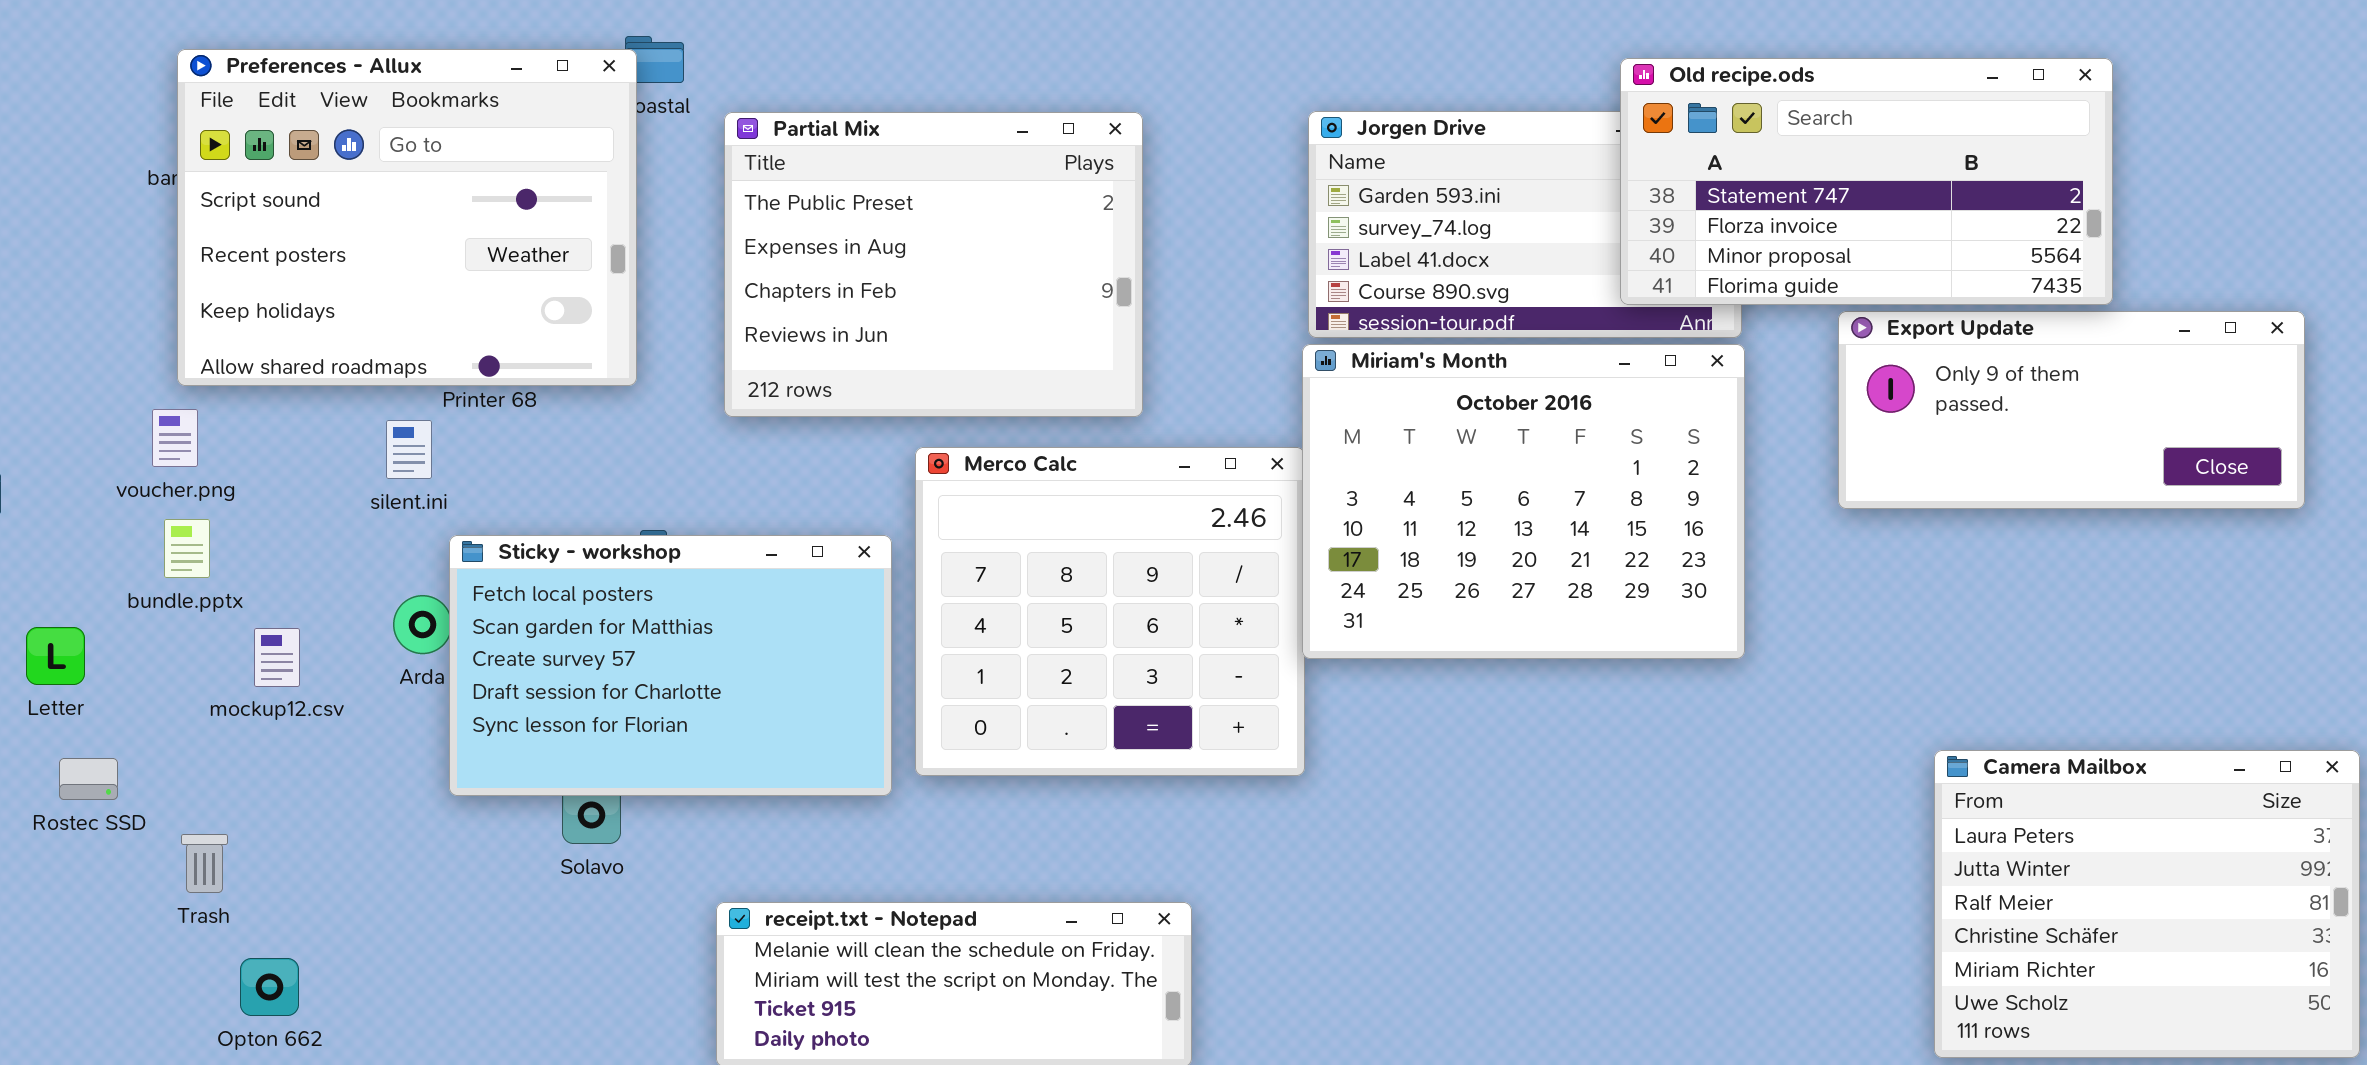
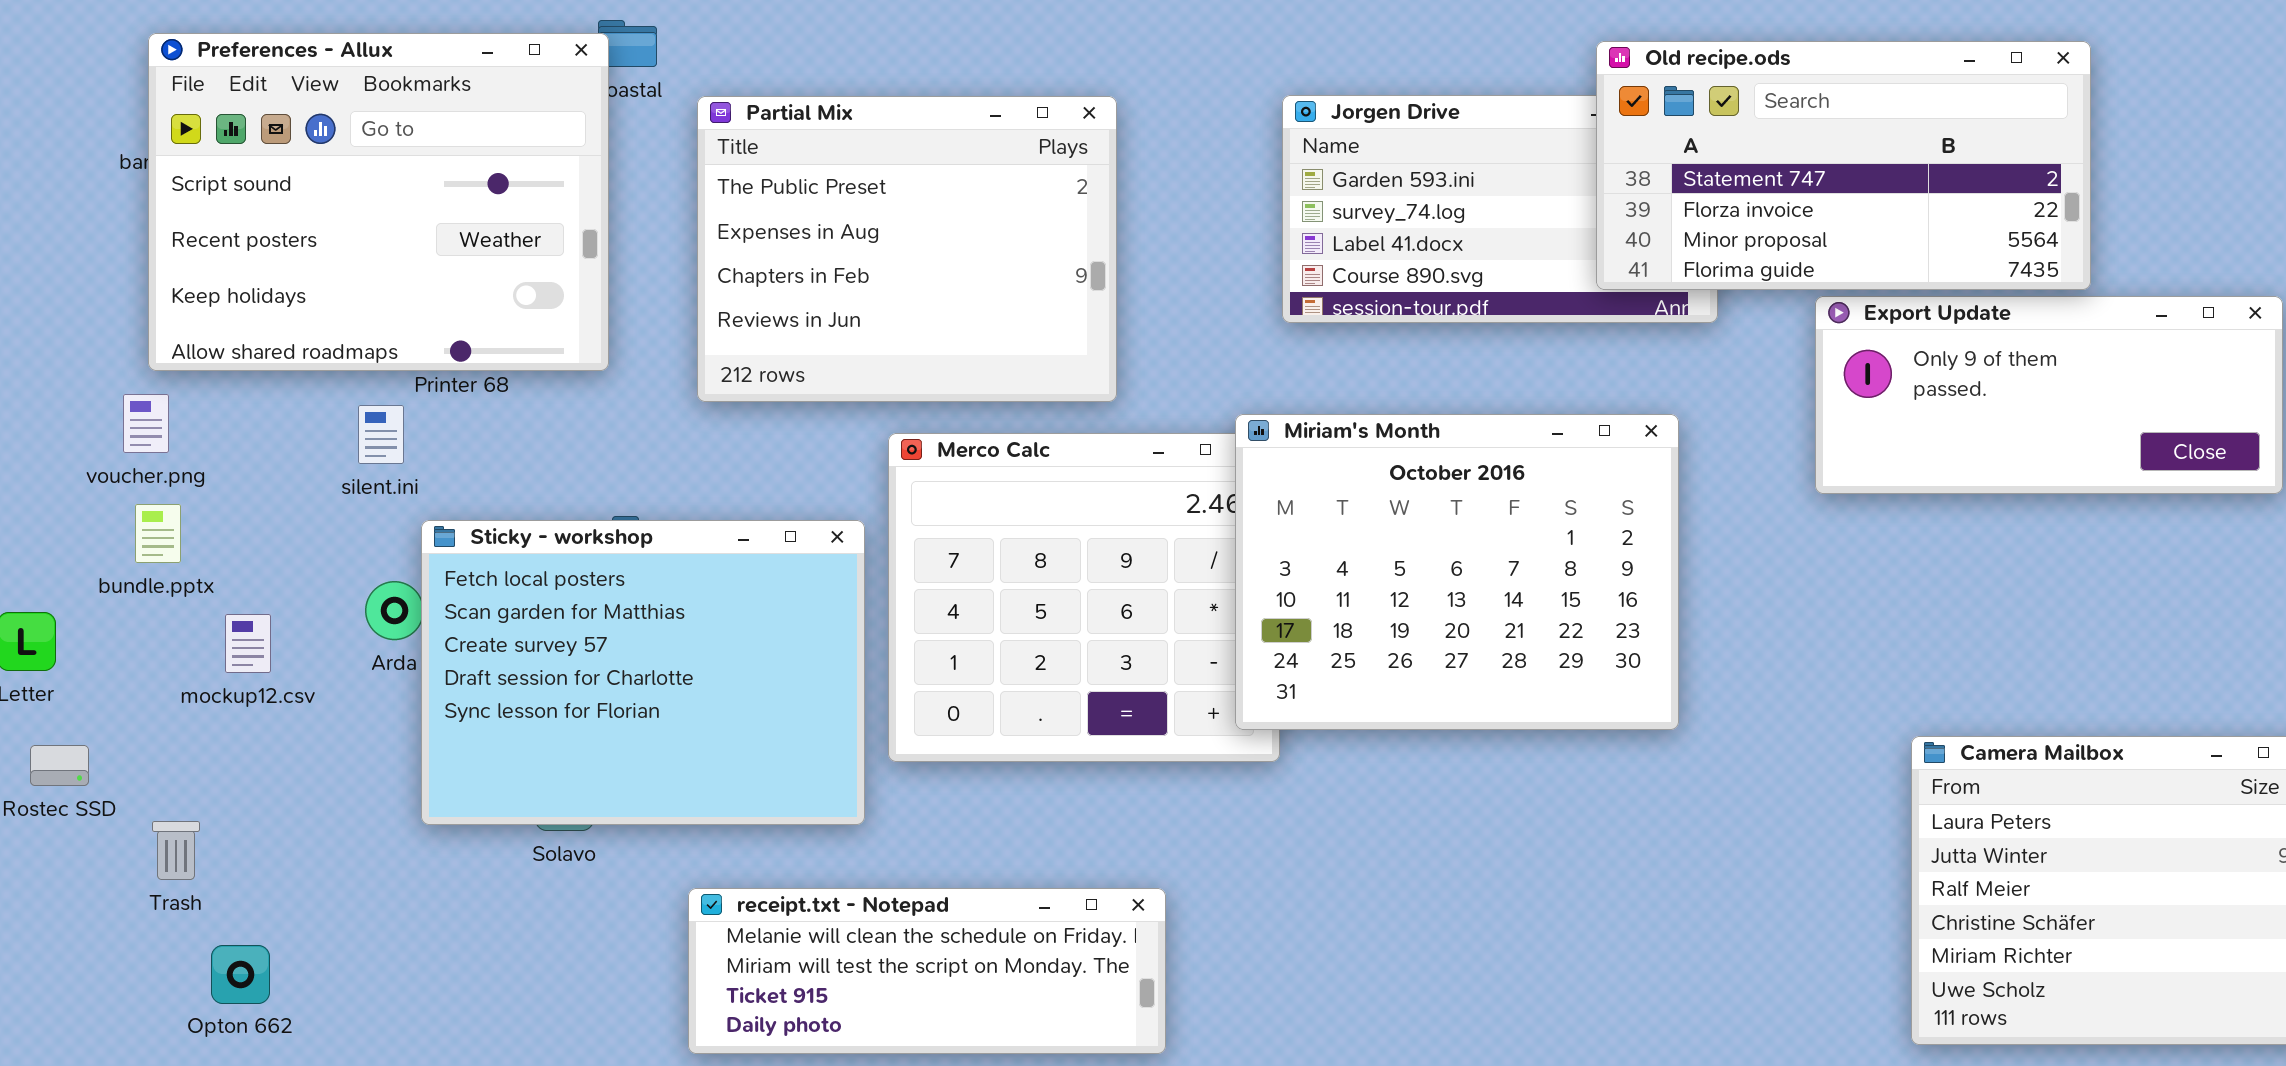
Miriam's Month: [1302,344,1745,659] -> [1235,414,1679,730], moved
Sticky - workshop: [449,535,892,796] -> [421,520,865,825], resized

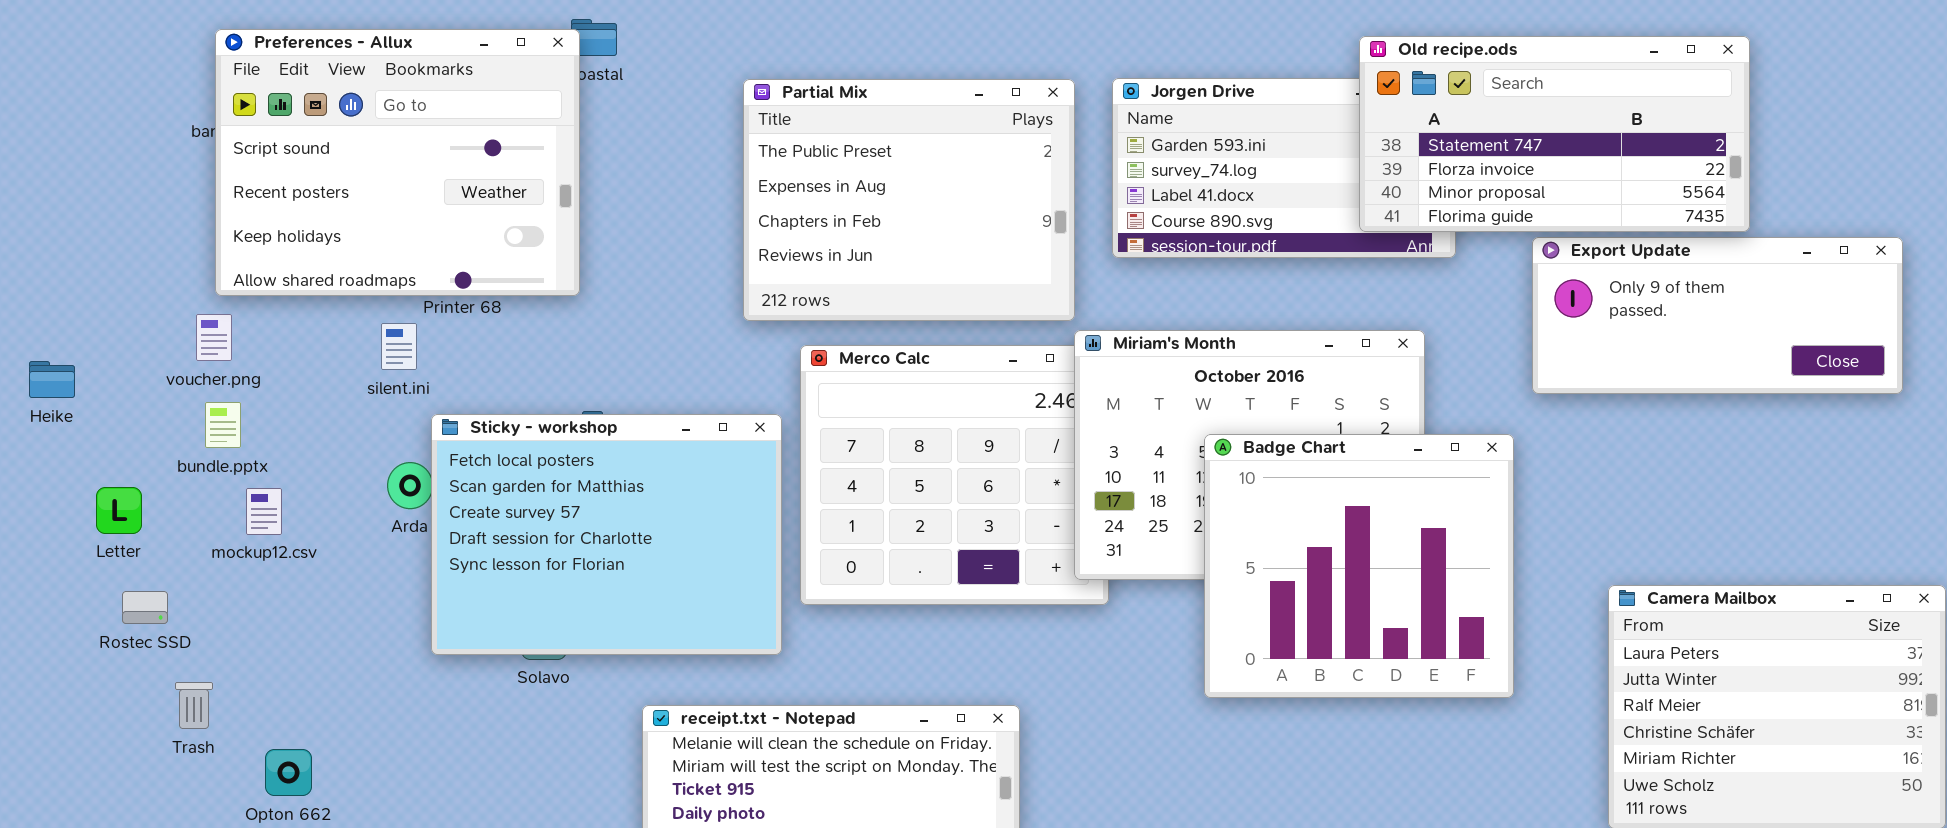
Partial Mix: [697,96,1117,402] -> [743,79,1075,321], moved
Badge Chart: none -> [1204,434,1514,698], opened
mockup12.csv: [225,614,271,673] -> [246,488,282,535], moved
Trash: [152,821,200,880] -> [175,682,213,729], moved

